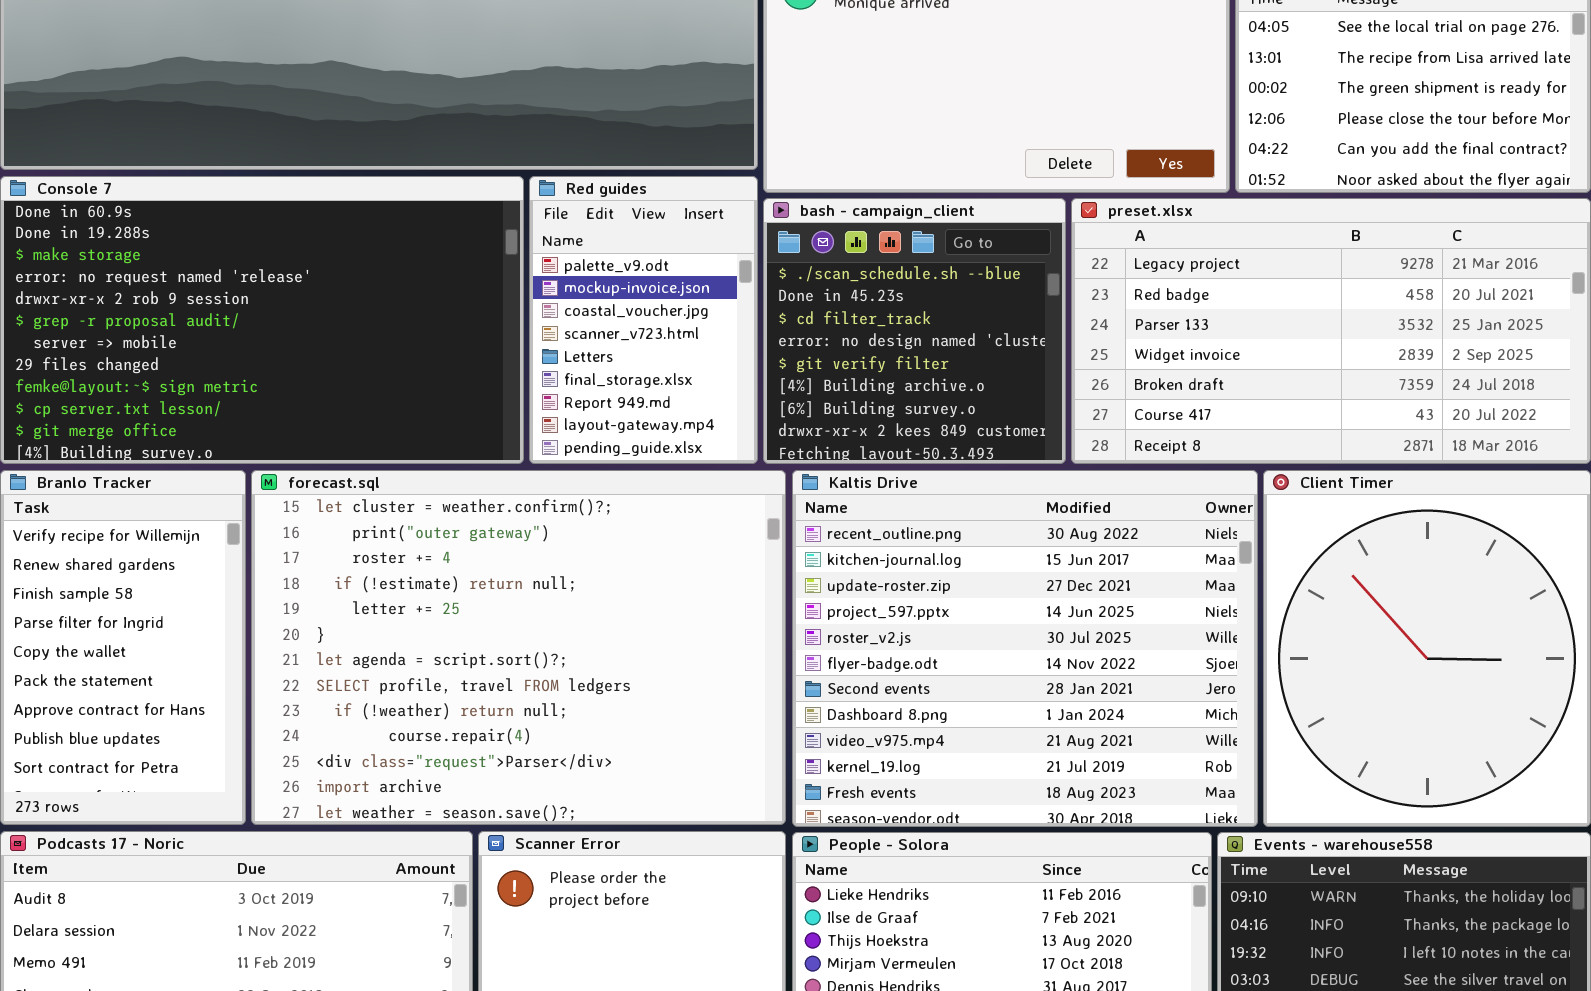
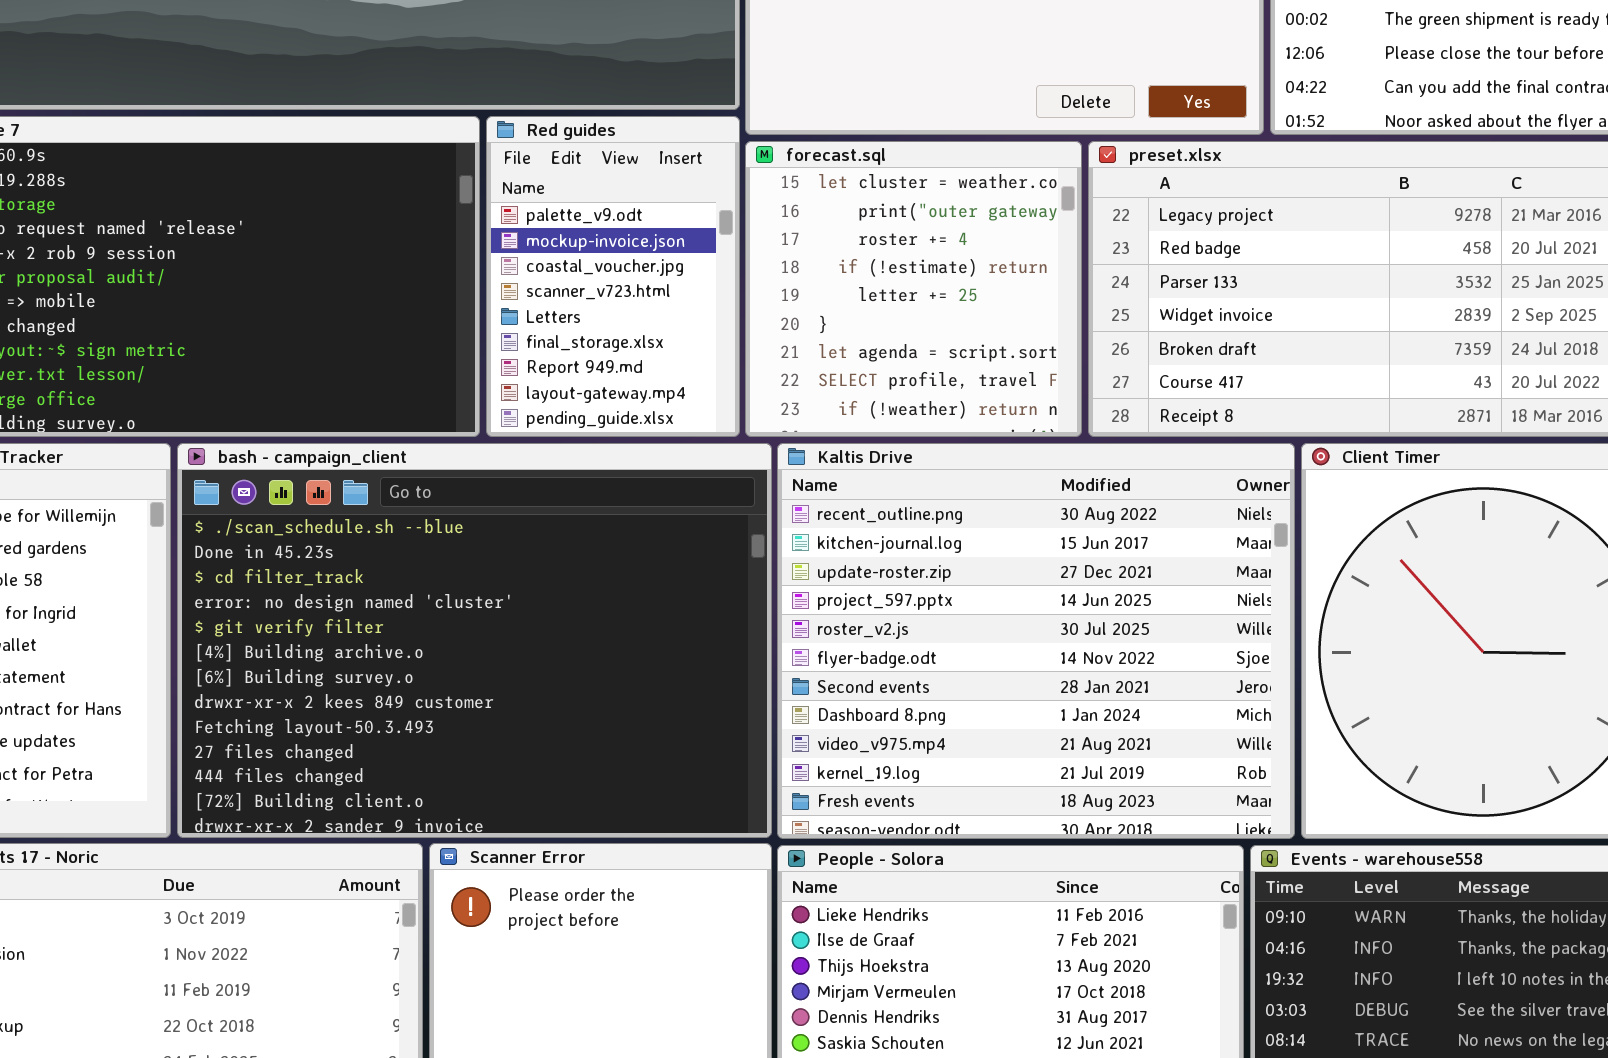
bash - campaign_client: [763,198,1066,464] -> [177,443,772,838], moved, resized
forecast.sql: [251,470,786,825] -> [745,141,1082,437], moved, resized

